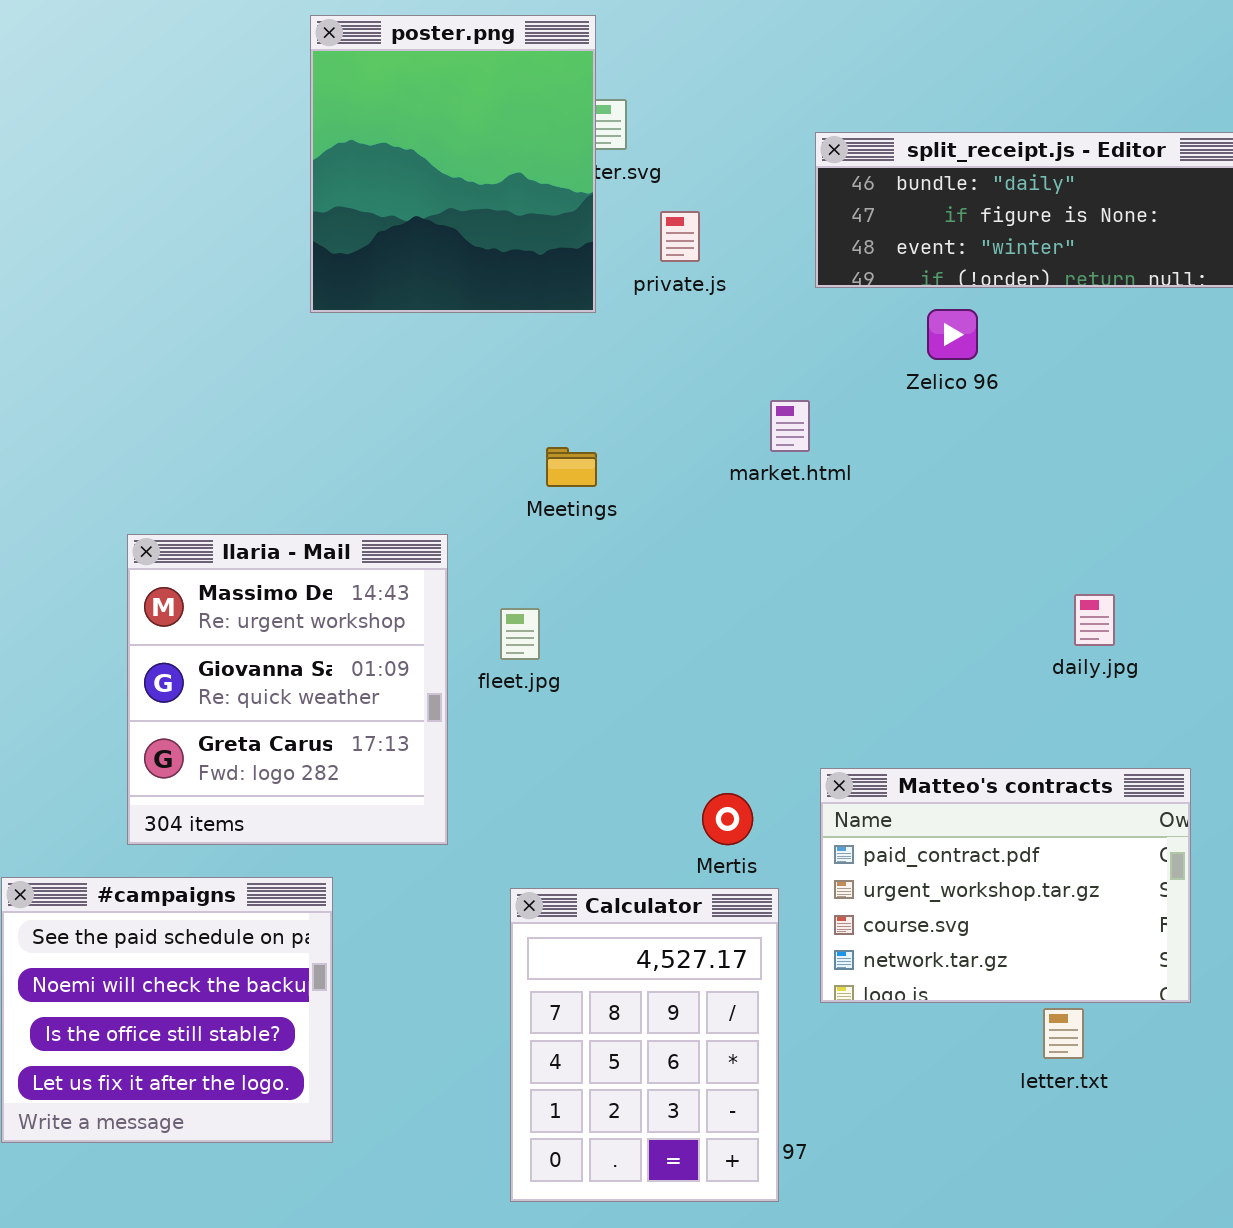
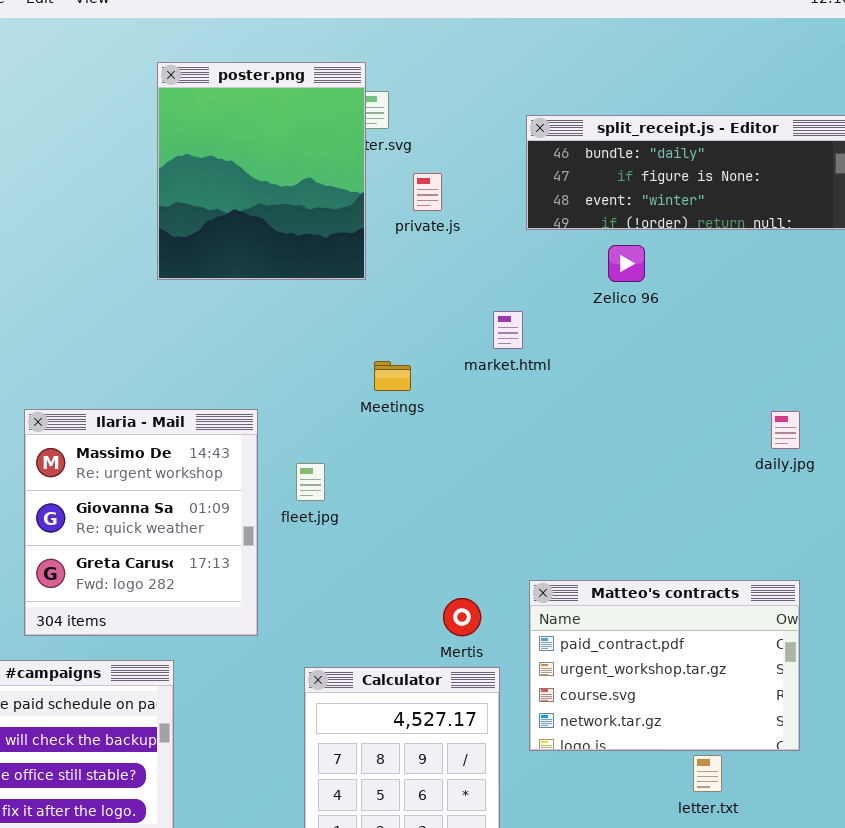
poster.png: [310,15,596,313] -> [157,62,366,280], moved
Meetings: [546,447,597,487] -> [374,361,411,391], moved
daily.jpg: [1074,594,1115,646] -> [771,411,800,449], moved

